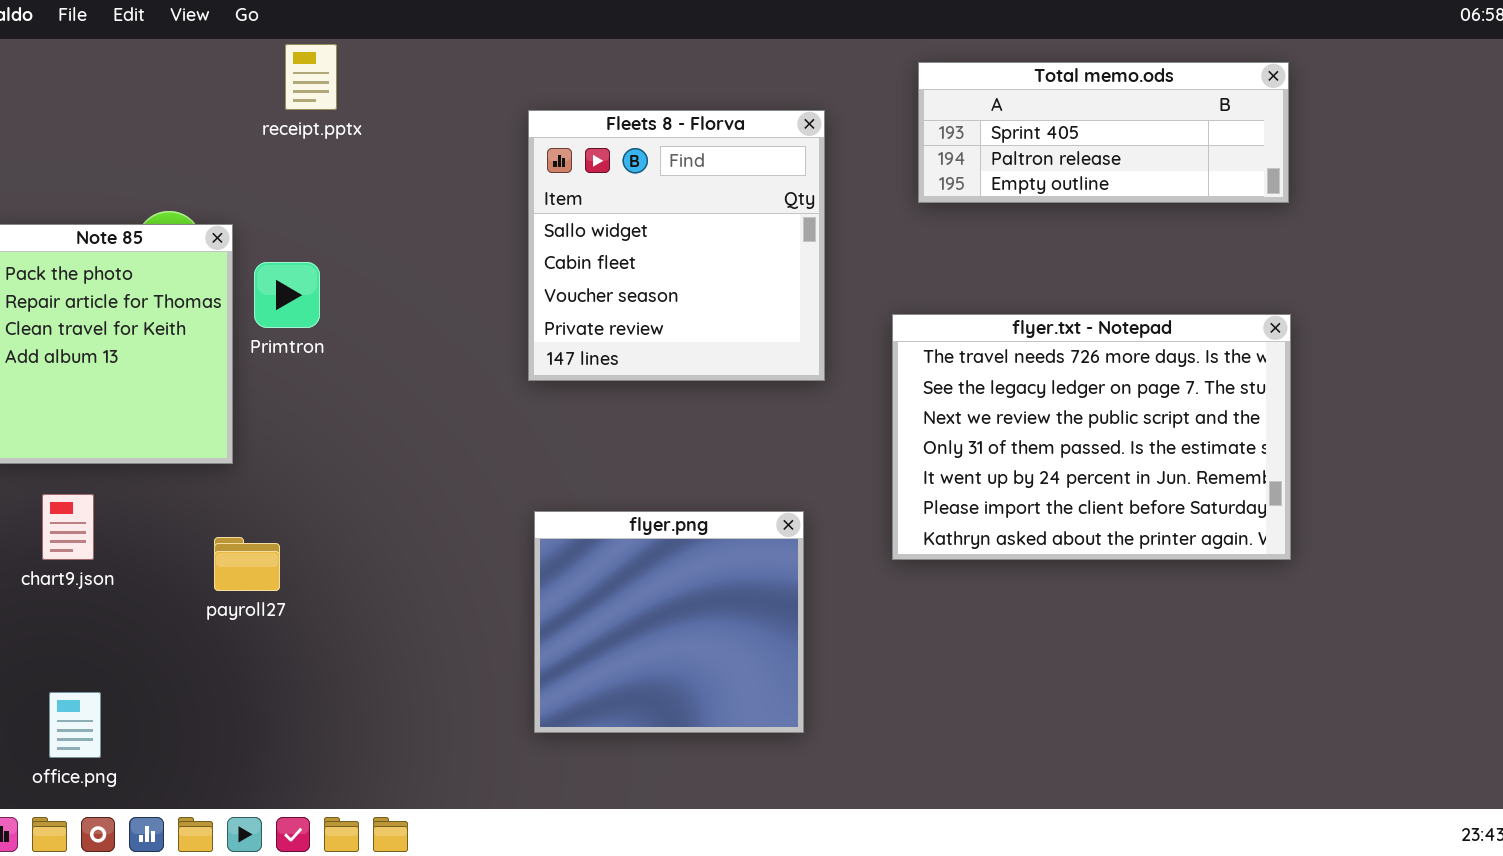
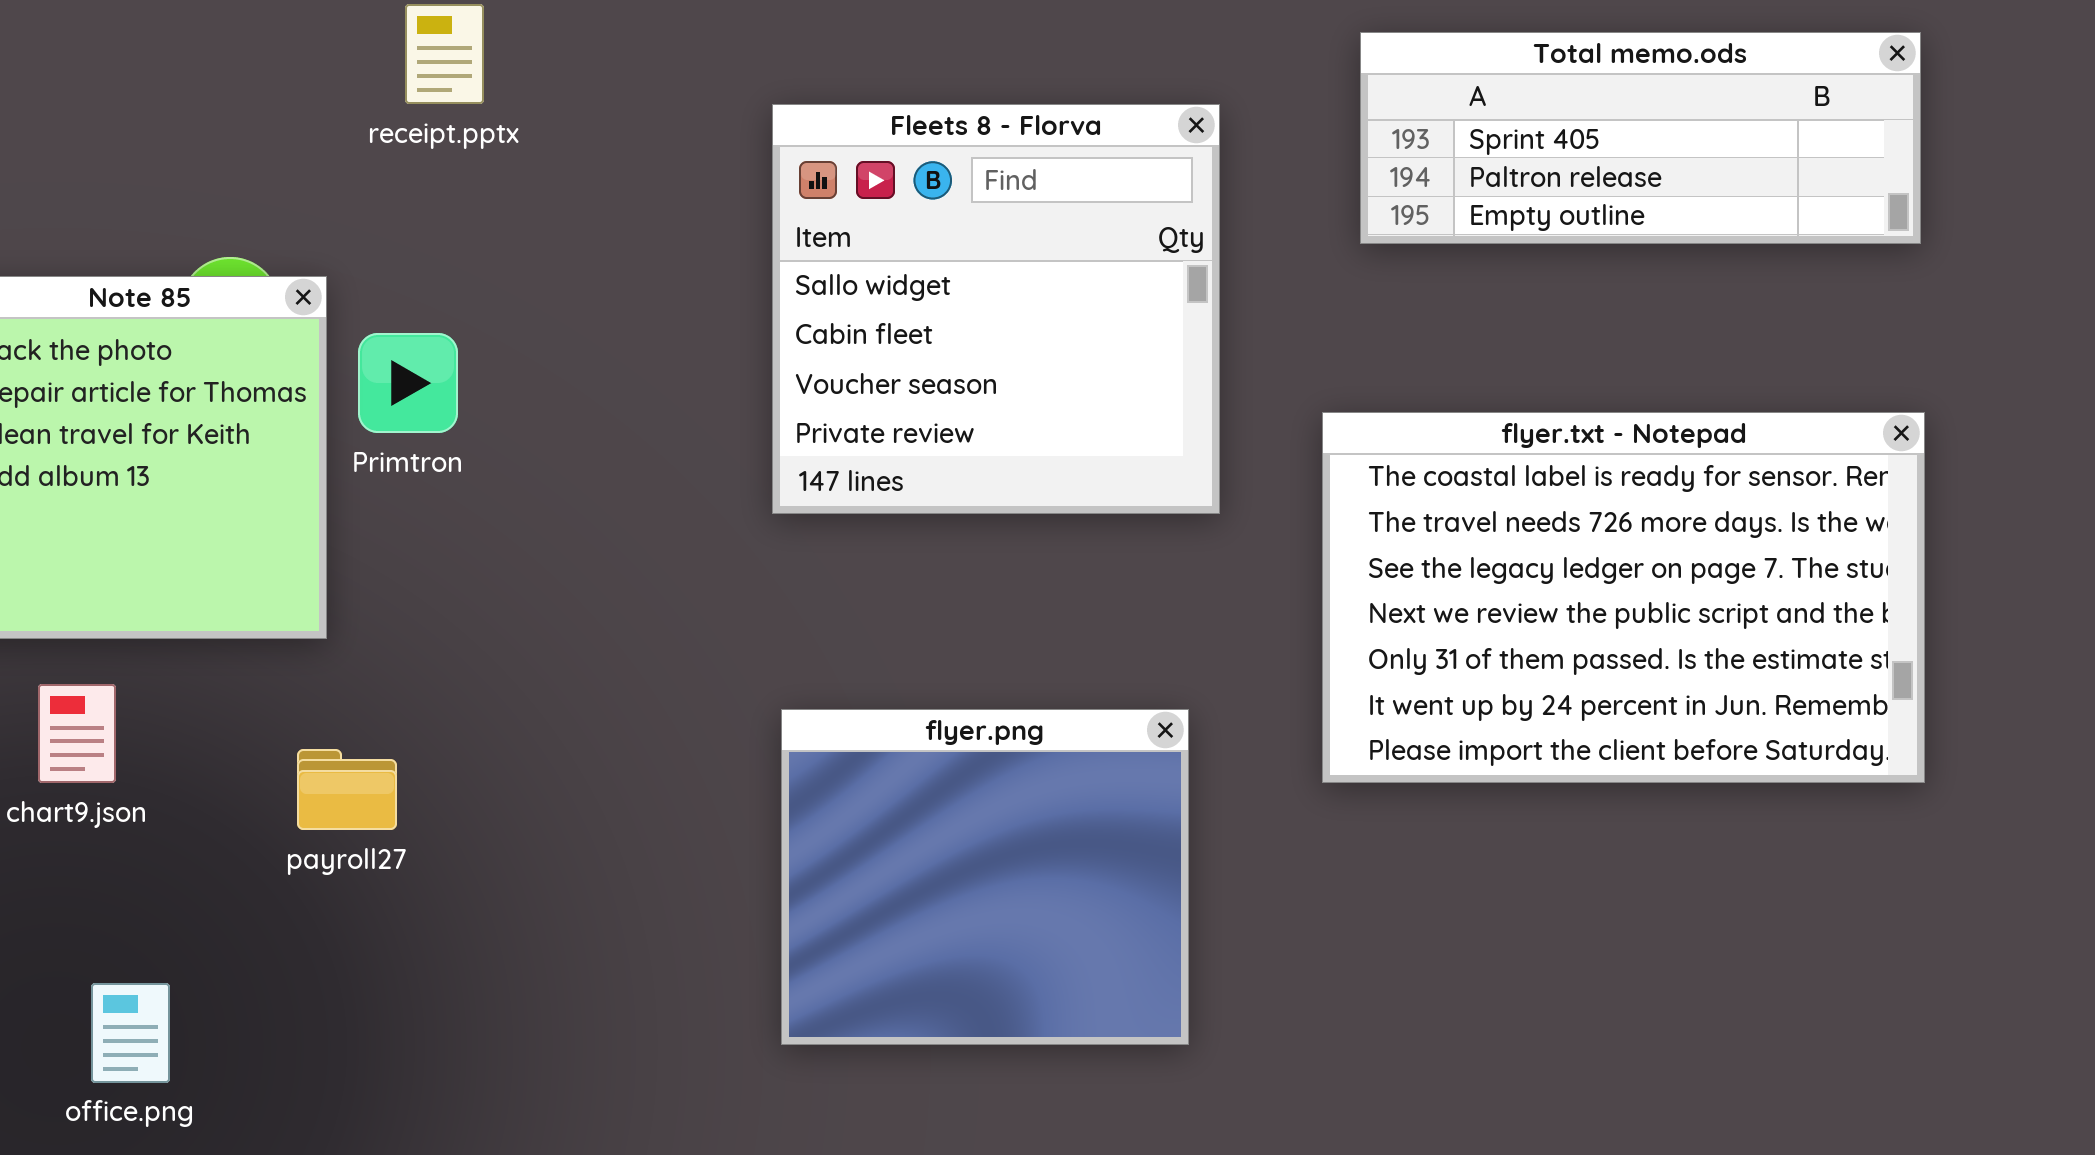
flyer.txt - Notepad: [892,314,1291,560] -> [1322,412,1925,783], scrolled up 1 row
office.png: [49,692,101,758] -> [91,983,170,1083], moved

